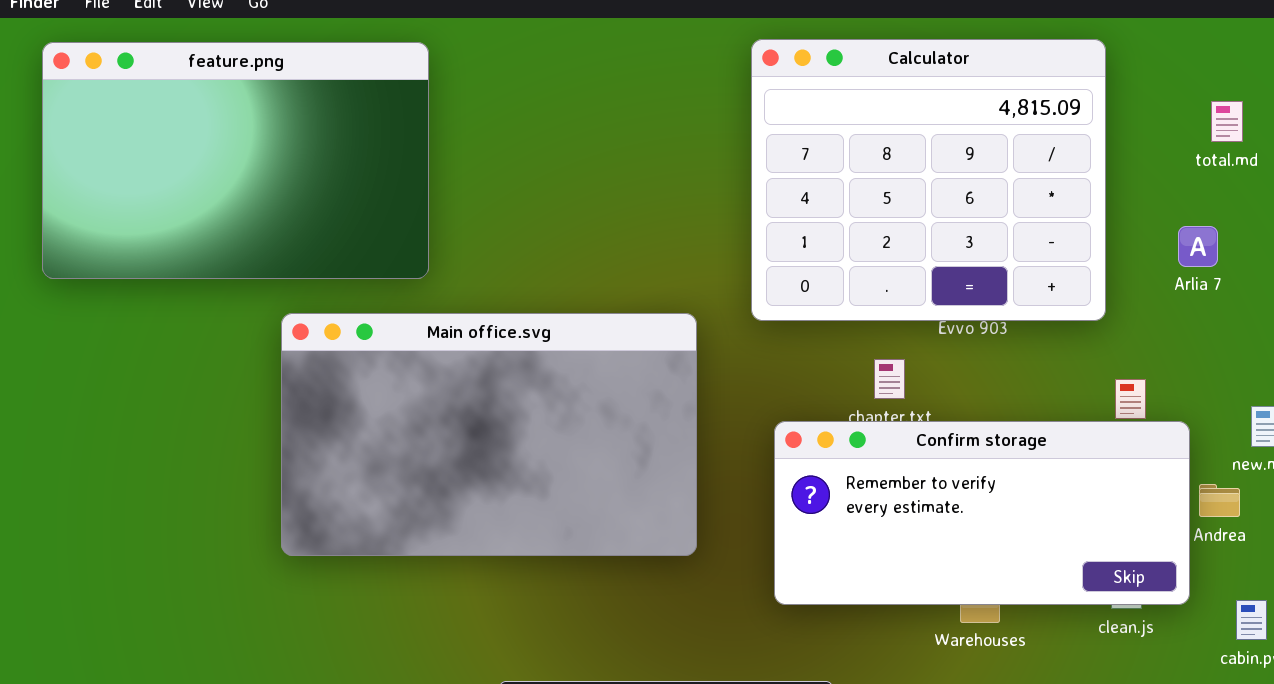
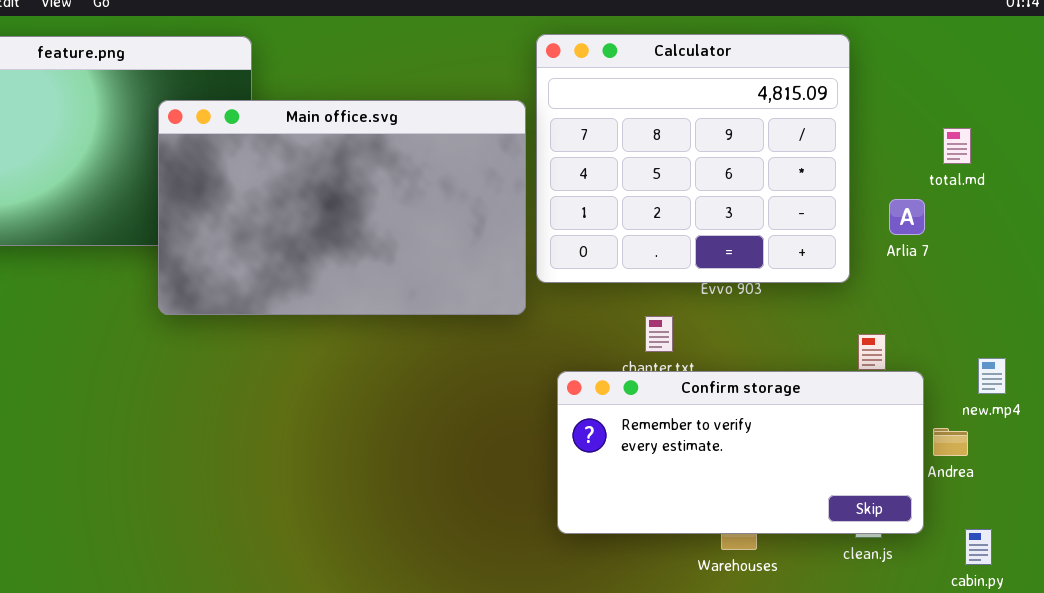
total.md: [1211,101,1243,142] -> [943,128,971,164], moved
Arlia 7: [1178,226,1218,267] -> [889,199,925,235], moved
Main office.svg: [281,313,697,556] -> [158,100,526,315], moved

